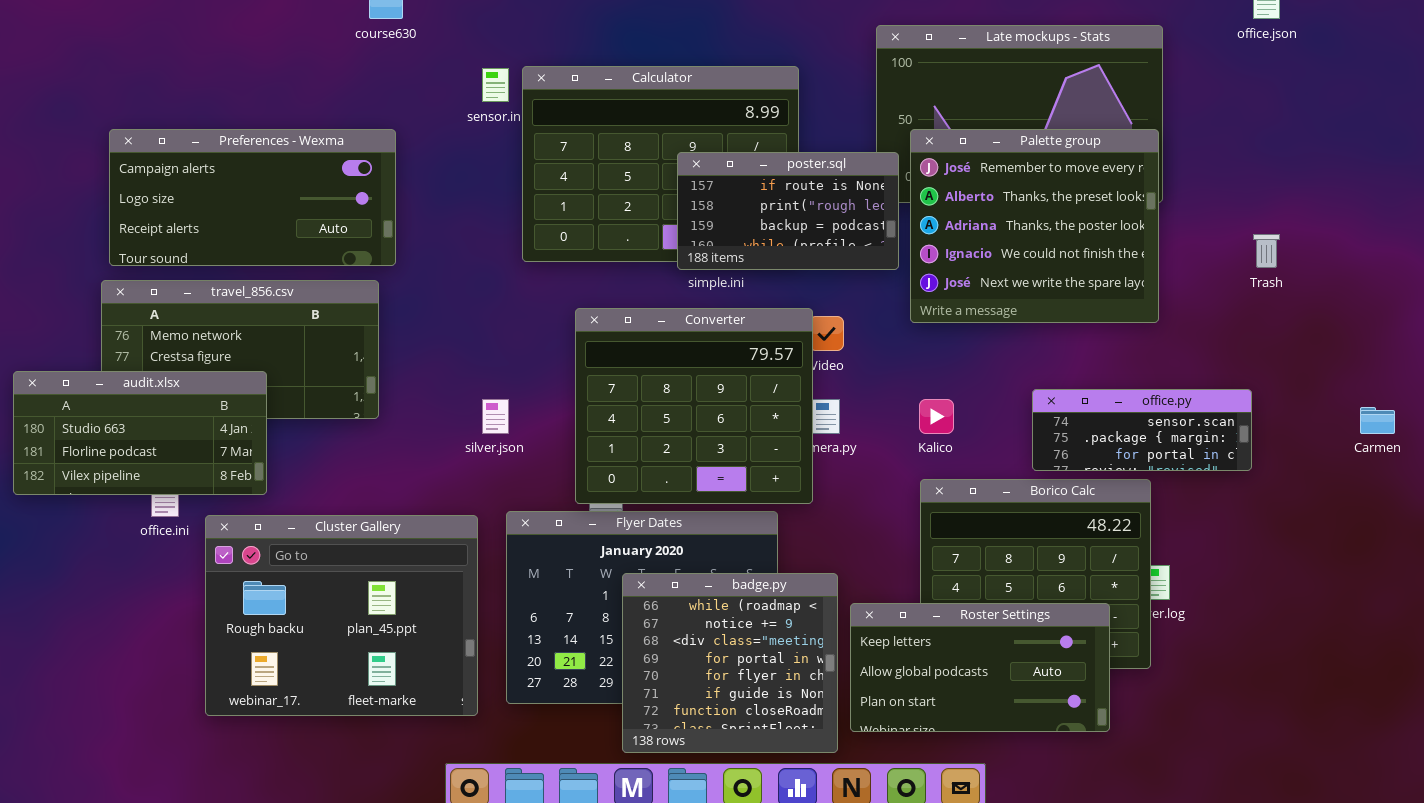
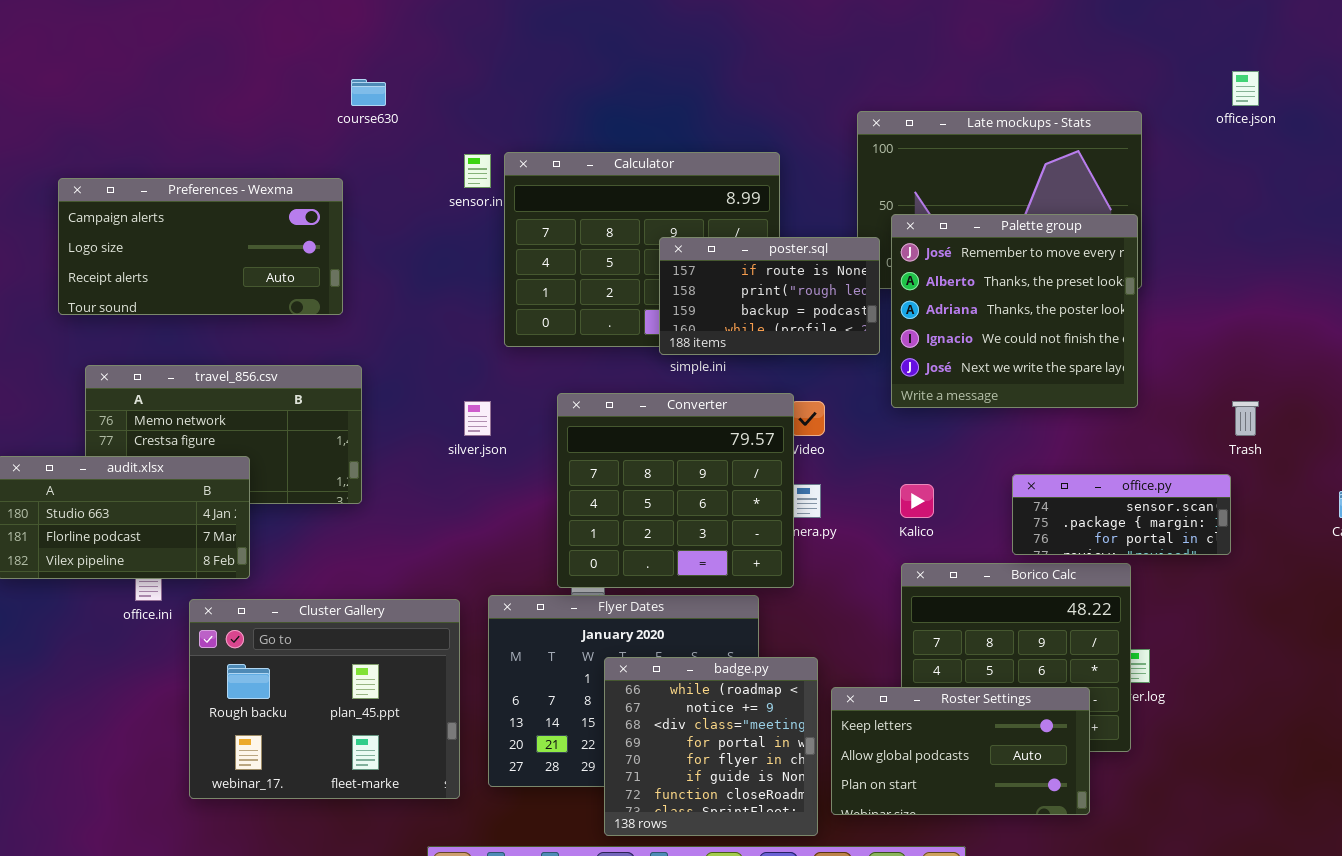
Preferences - Wexma: [109,129,396,266] -> [58,178,343,315], moved
Trash: [1253,234,1280,268] -> [1232,401,1259,436], moved
silver.json: [482,399,509,434] -> [464,401,491,436], moved

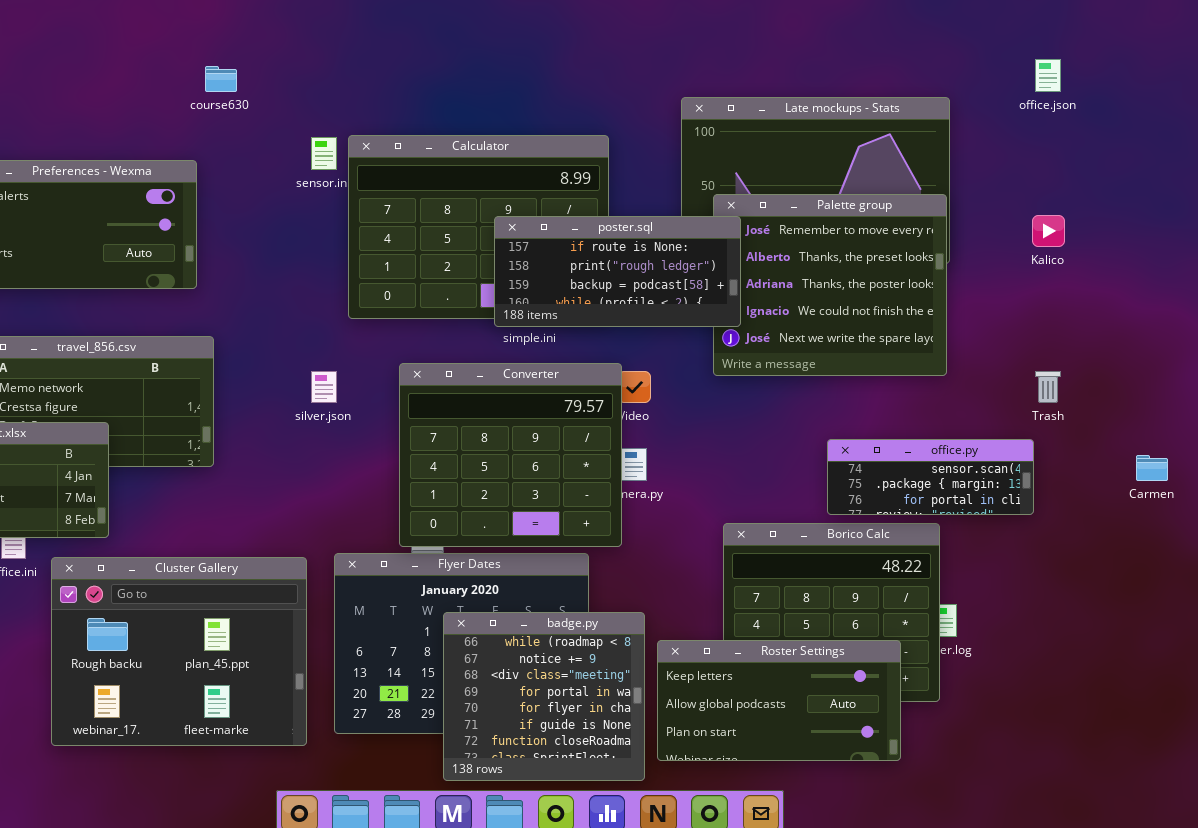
poster.sql: [659,237,880,355] -> [494,216,741,327], resized
Kalico: [900,484,934,518] -> [1032,215,1065,247], moved

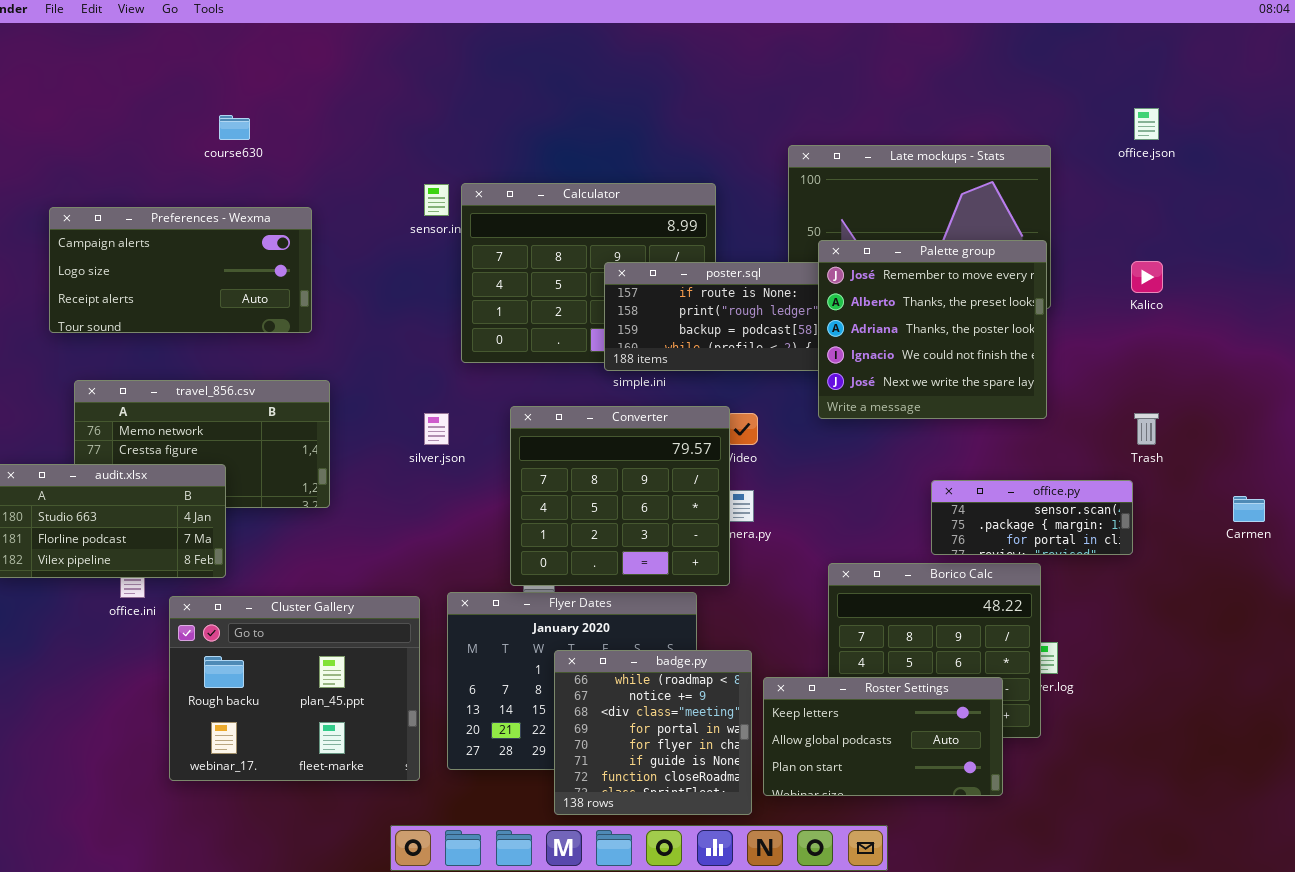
course630: [205,66,237,92] -> [219,115,250,140], moved
Palette group: [713,194,947,376] -> [818,240,1047,419], raised

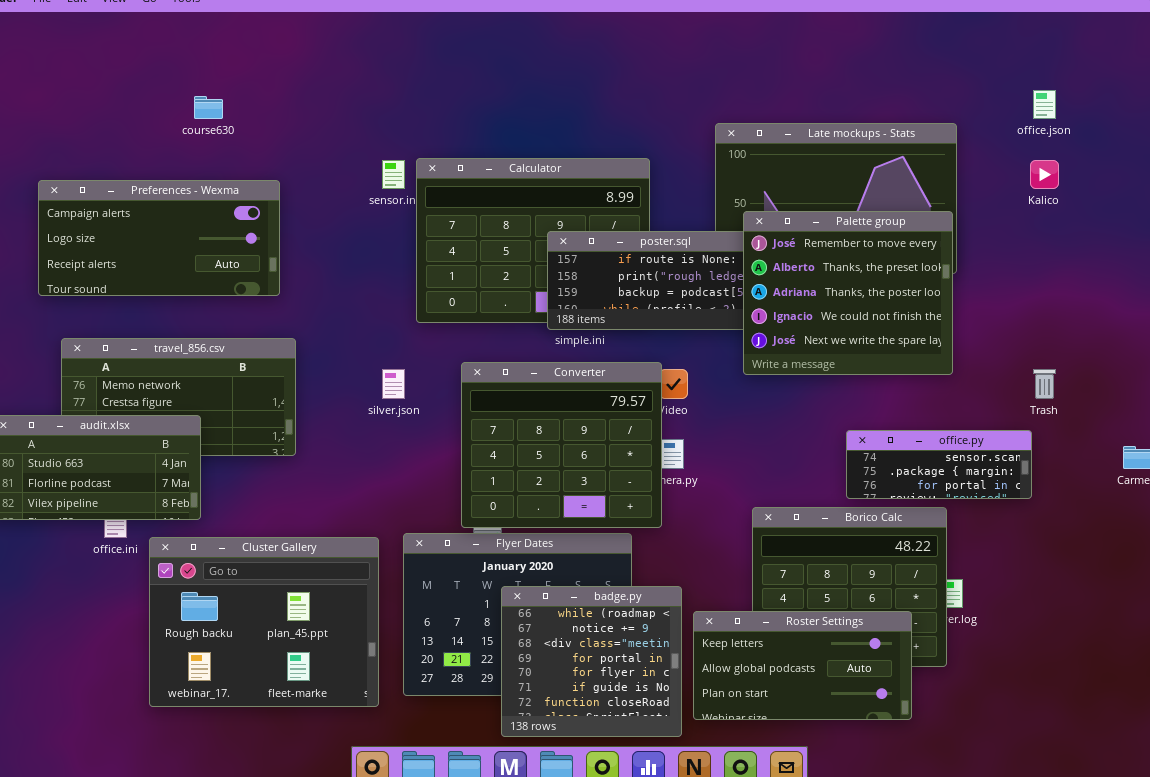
Kalico: [1131,261,1163,293] -> [1030,160,1059,189], moved

